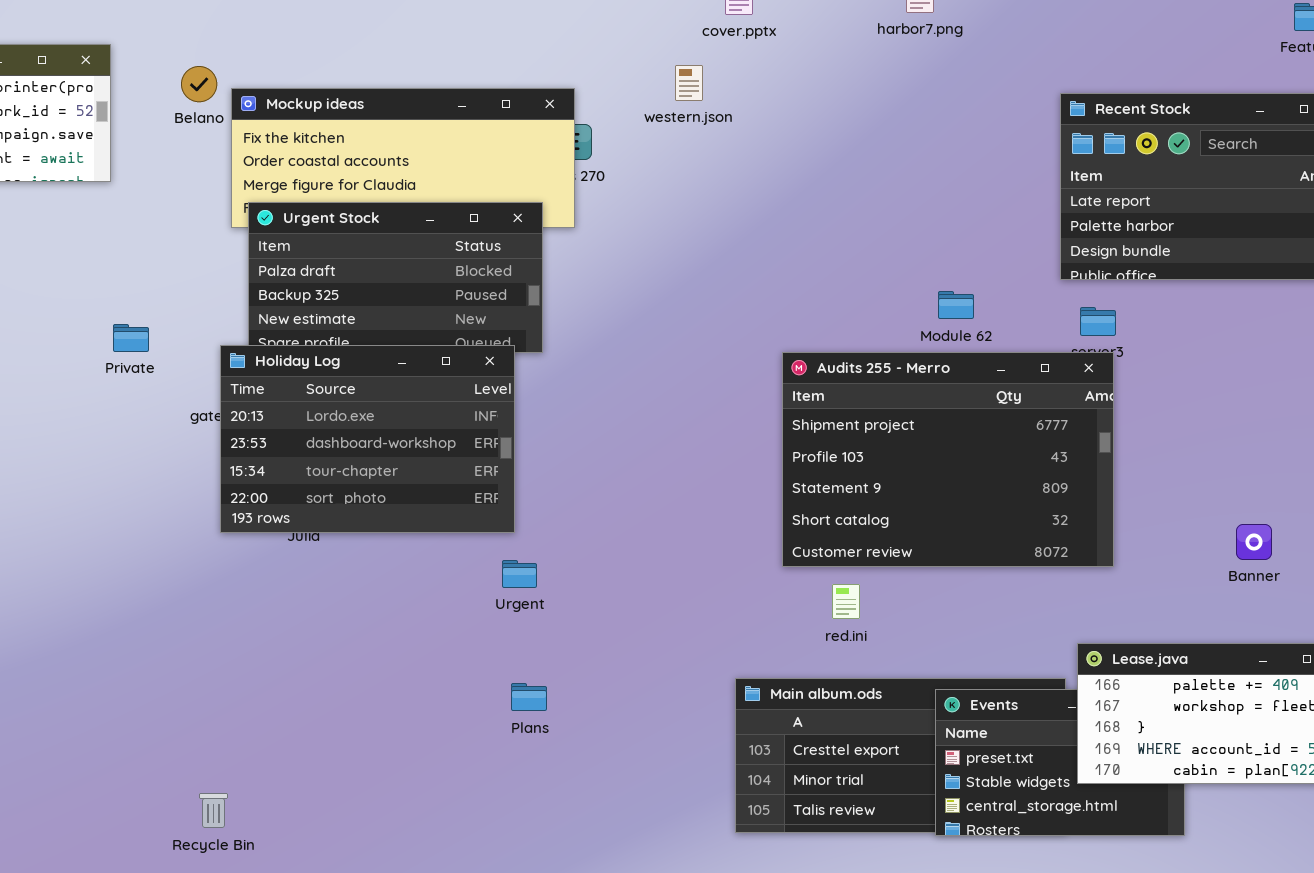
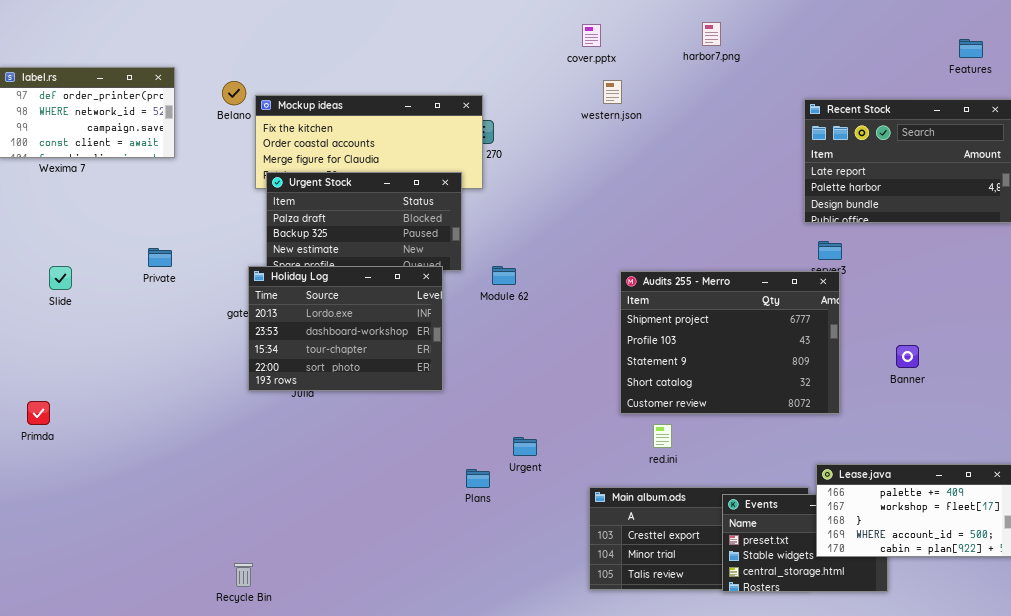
western.json: [675,65,703,101] -> [603,80,622,104], moved
Module 62: [938,291,974,319] -> [492,266,516,285], moved
Private: [113,324,149,352] -> [148,248,172,267], moved
Banner: [1236,524,1272,560] -> [896,345,919,368], moved
Urgent: [502,560,537,588] -> [513,437,537,456], moved
Plans: [511,683,547,711] -> [466,469,490,488], moved

